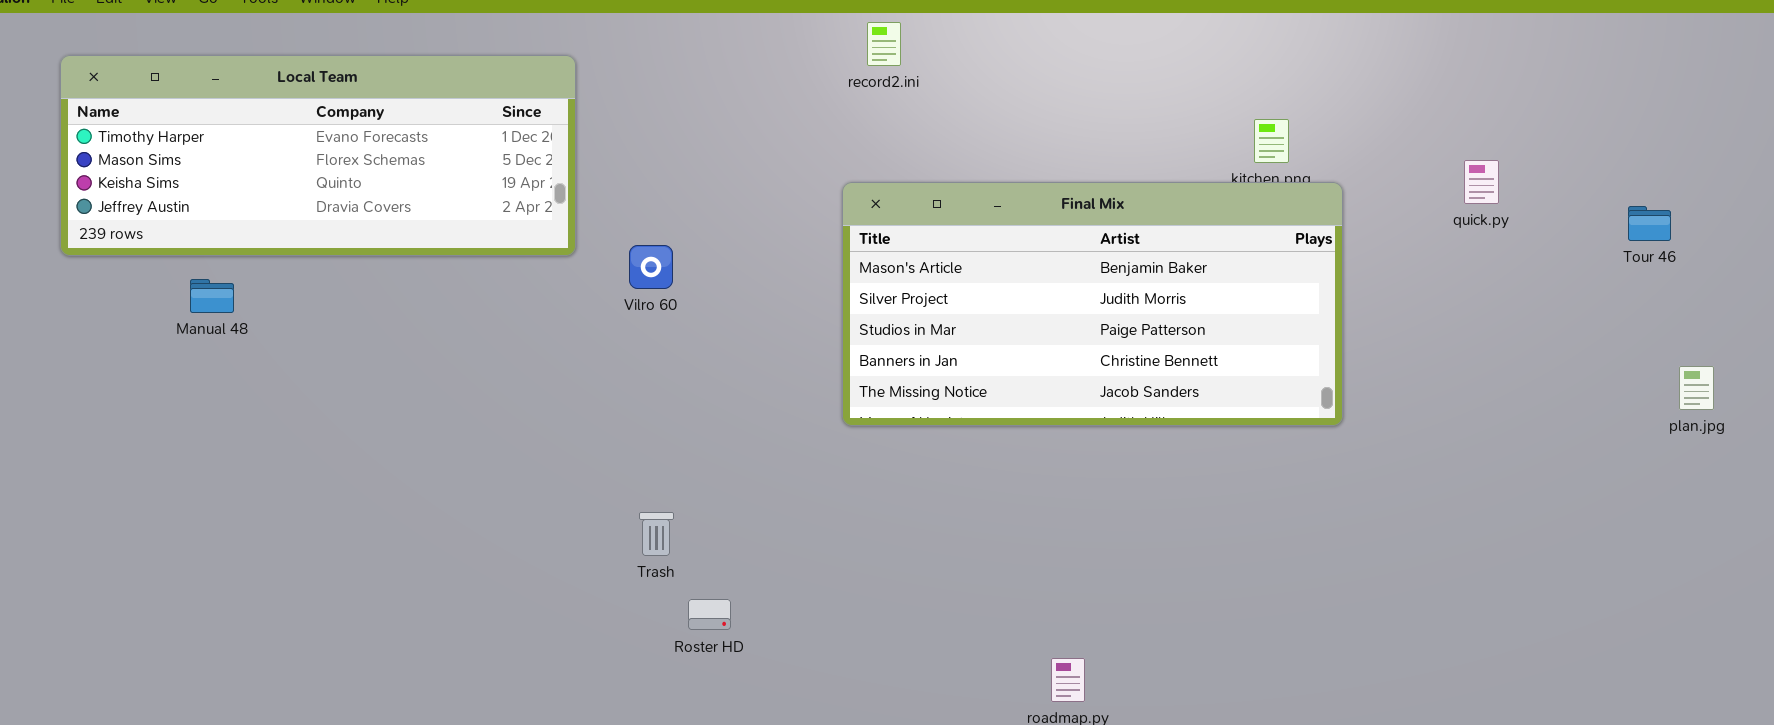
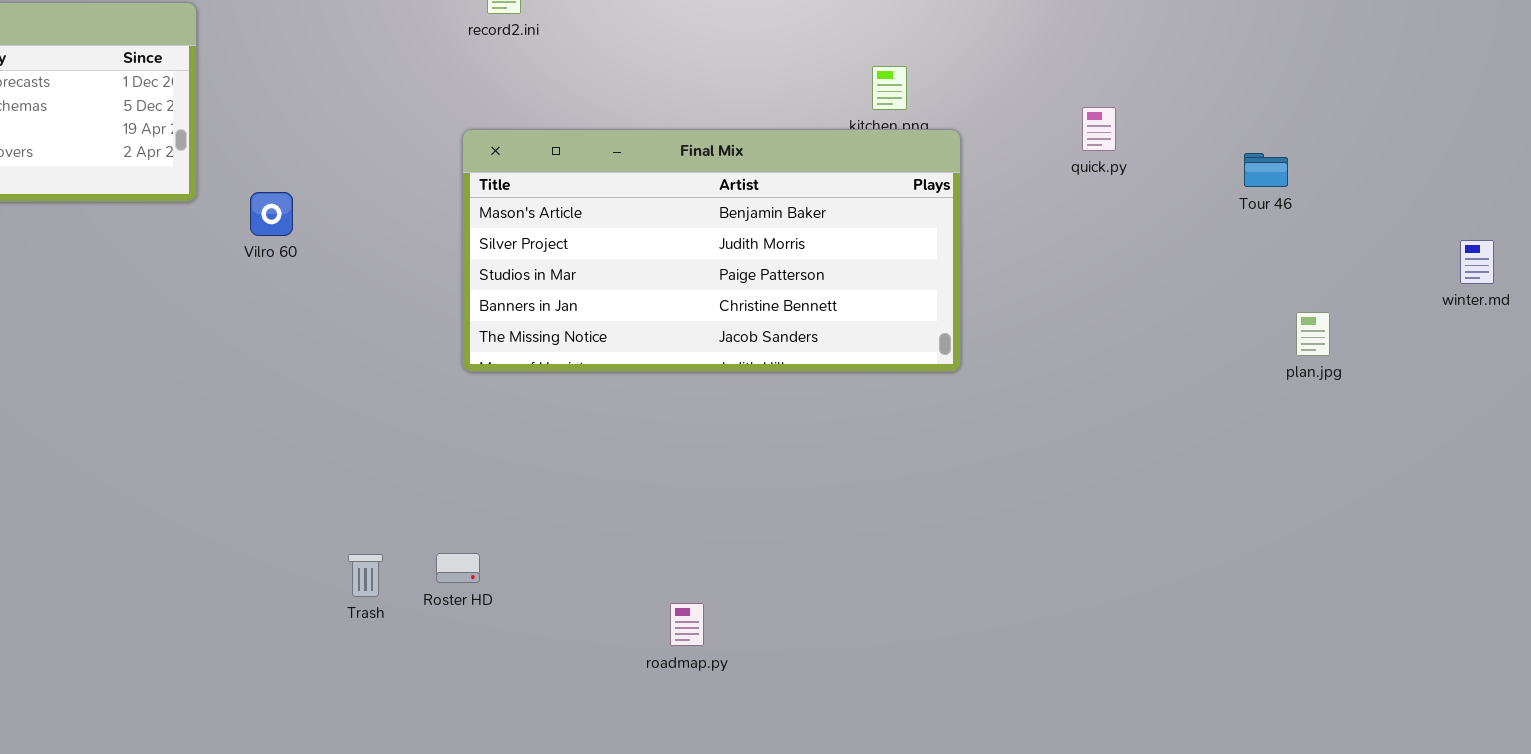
Trash: [639,512,674,556] -> [348,554,383,597], moved
Roster HD: [688,599,731,630] -> [436,553,480,583], moved

